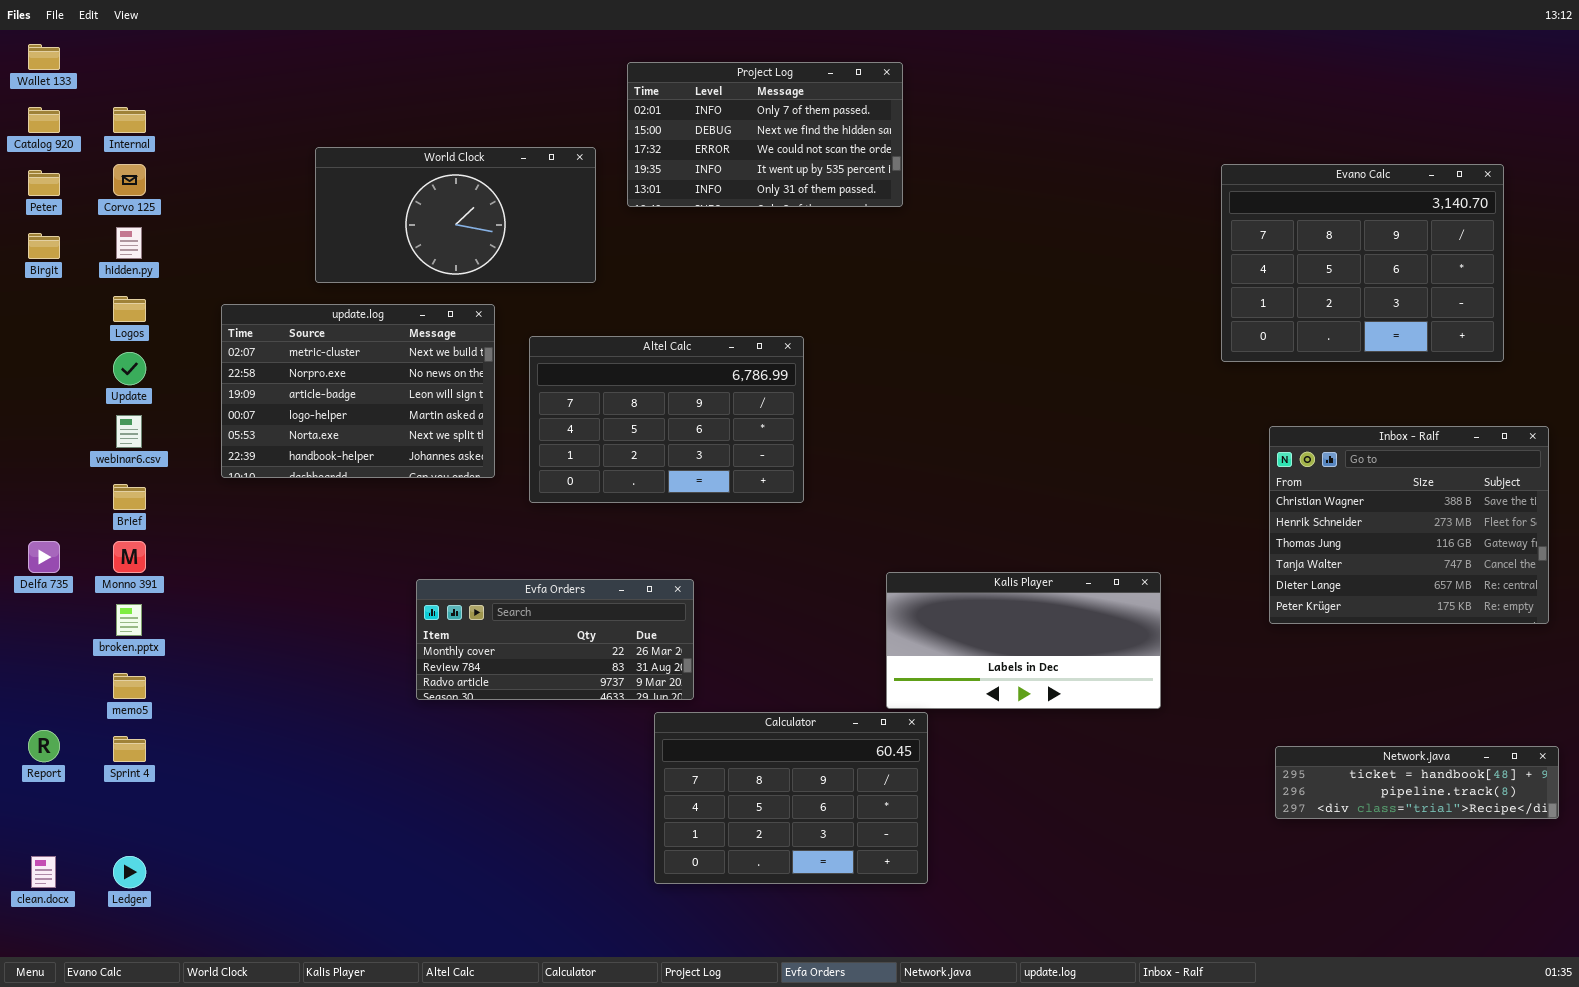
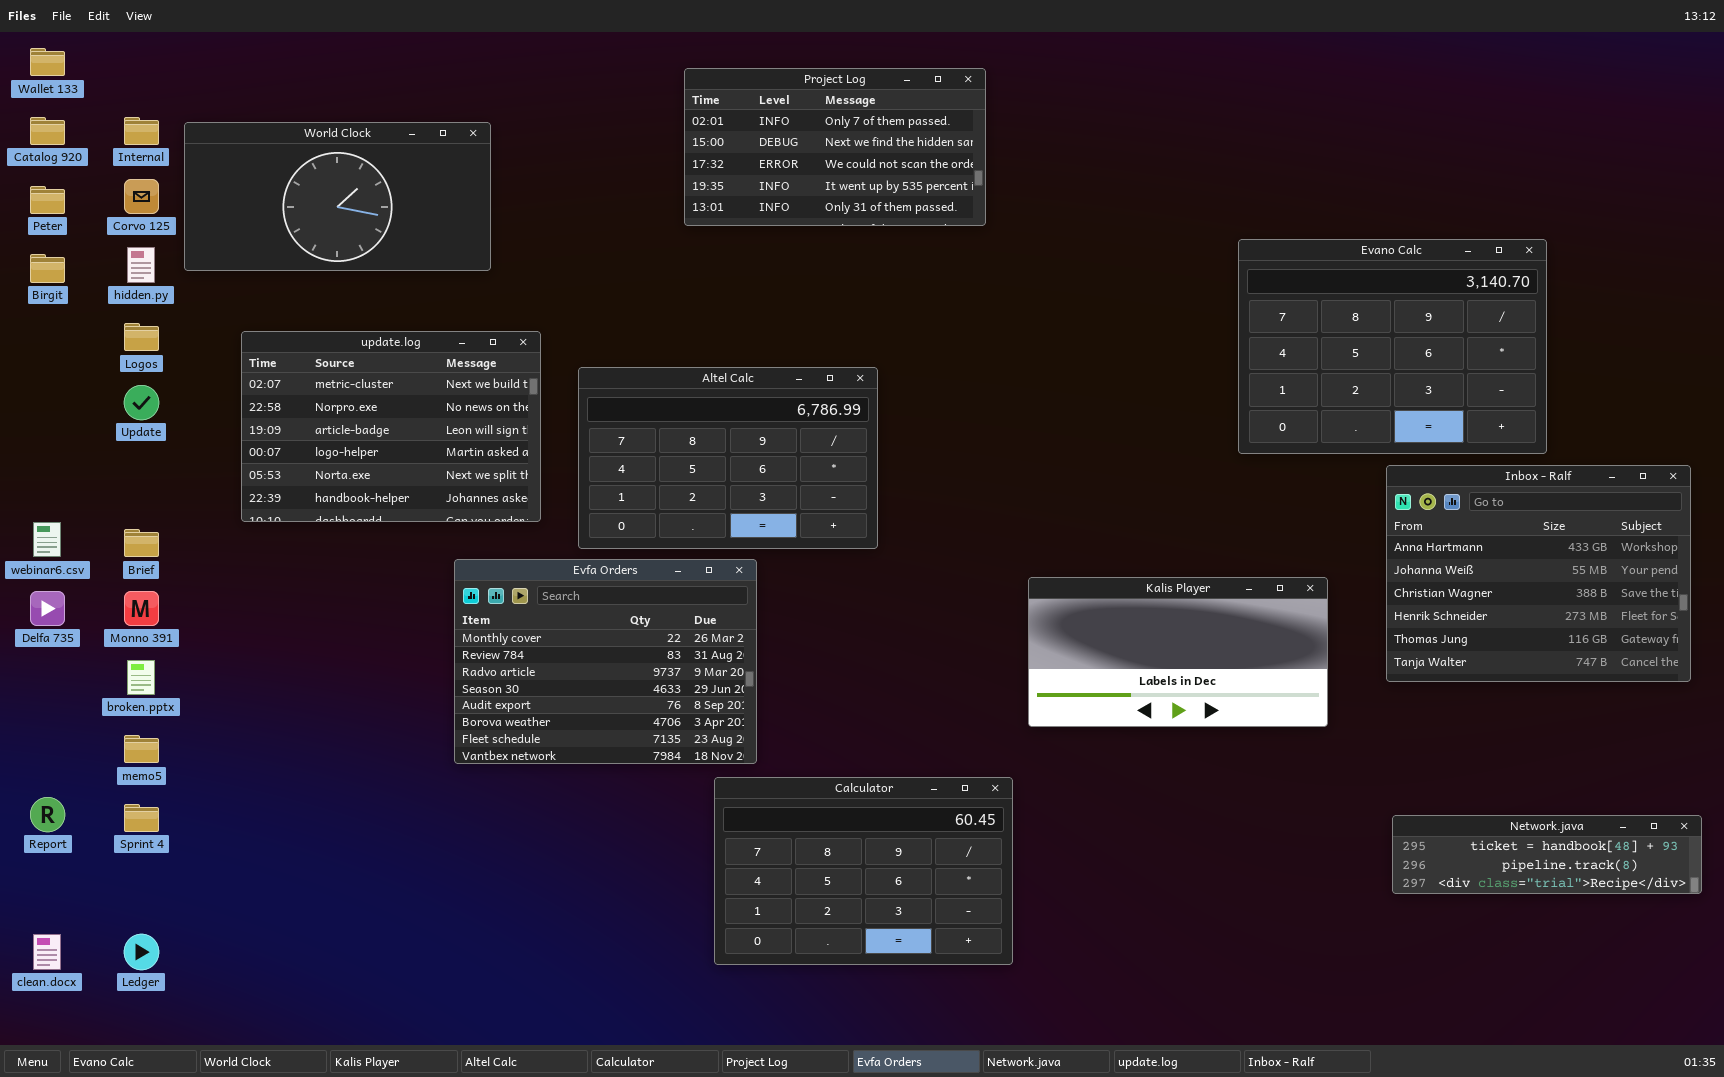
World Clock: [315,147,596,283] -> [184,122,491,271], moved
Evano Calc: [1221,164,1504,362] -> [1238,239,1547,454], moved
webinar6.csv: [116,415,142,448] -> [33,522,61,557], moved
Inbox - Ralf: [1269,426,1549,624] -> [1386,465,1691,682], scrolled up 2 rows
Kalis Player: [886,572,1161,709] -> [1028,577,1328,727], moved
Evfa Orders: [416,579,694,700] -> [454,559,757,764], resized

